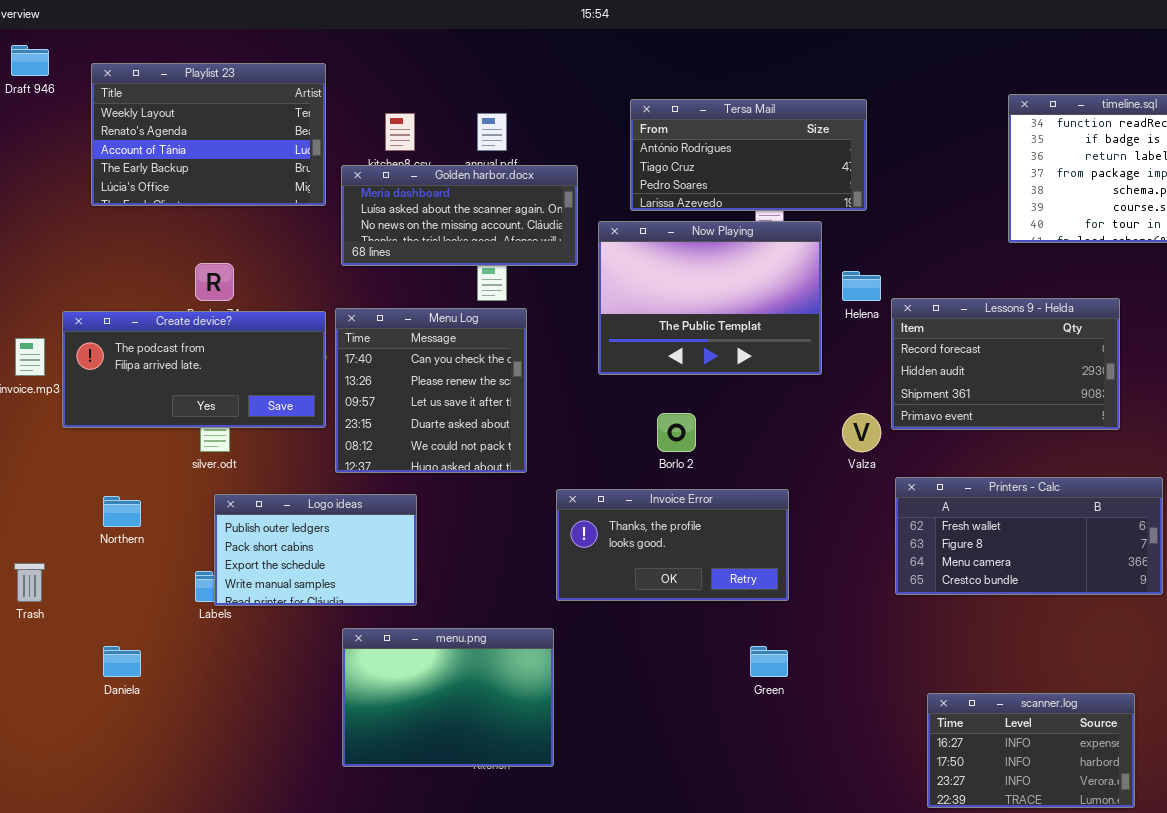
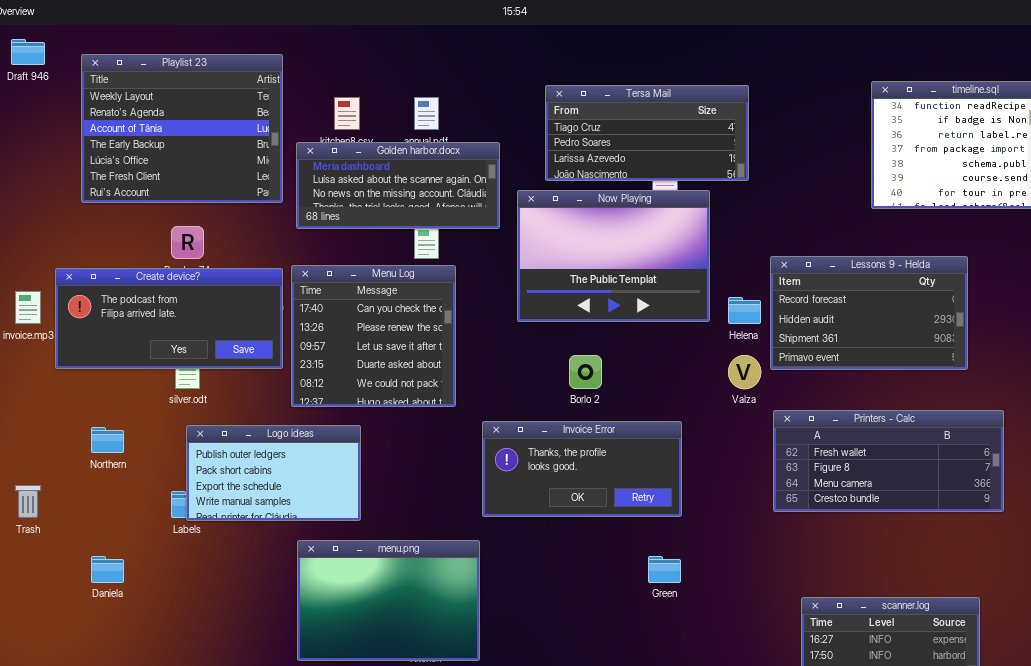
Playlist 23: [91,63,326,206] -> [81,54,283,203], resized
Tersa Mail: [630,99,867,211] -> [545,85,749,181], scrolled down 1 row
Helena: [842,271,881,301] -> [728,297,761,324], moved

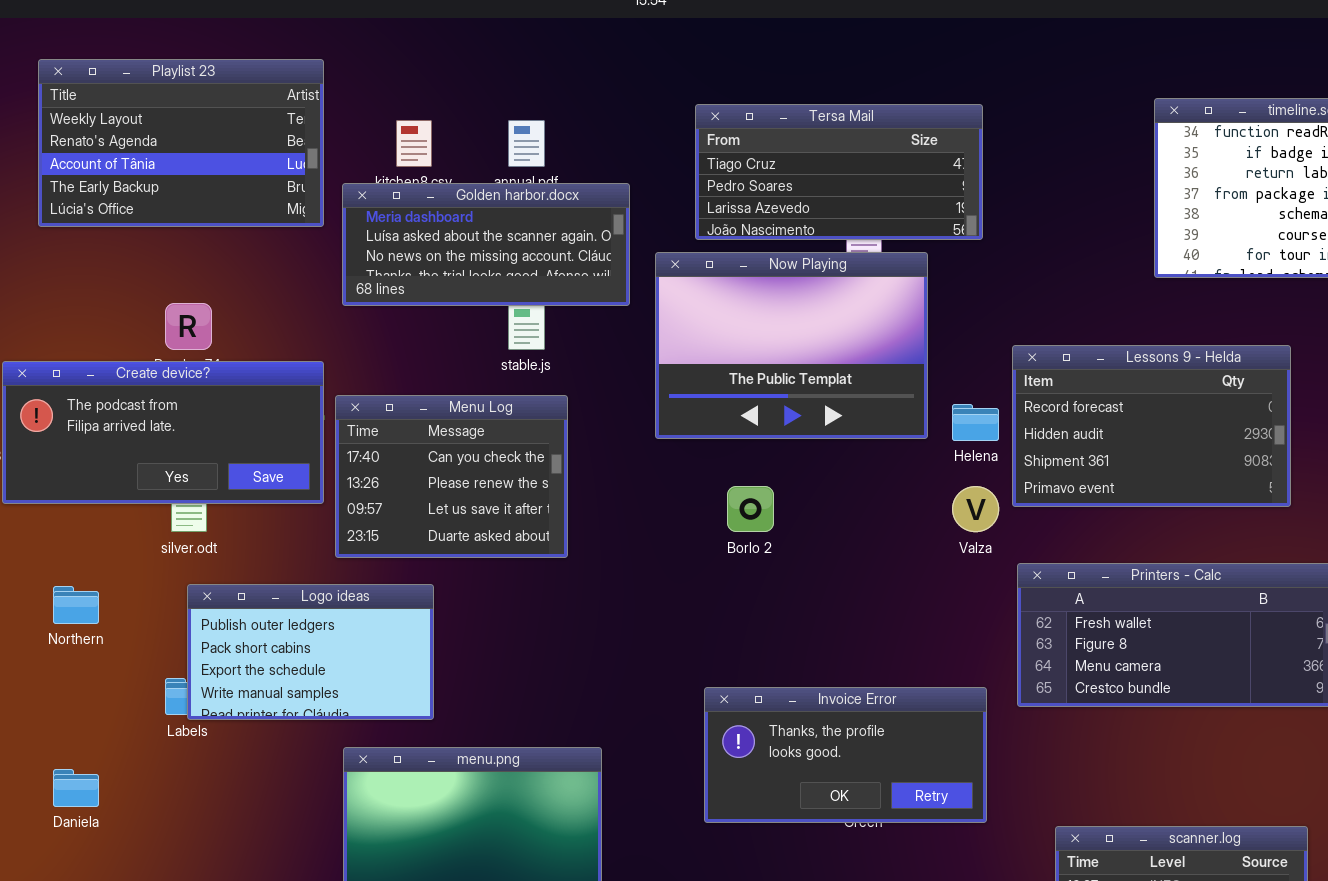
Playlist 23: [81,54,283,203] -> [38,59,324,227], resized
Menu Log: [291,265,456,407] -> [335,395,568,558], resized
Invoice Error: [482,421,682,517] -> [704,687,987,823], moved

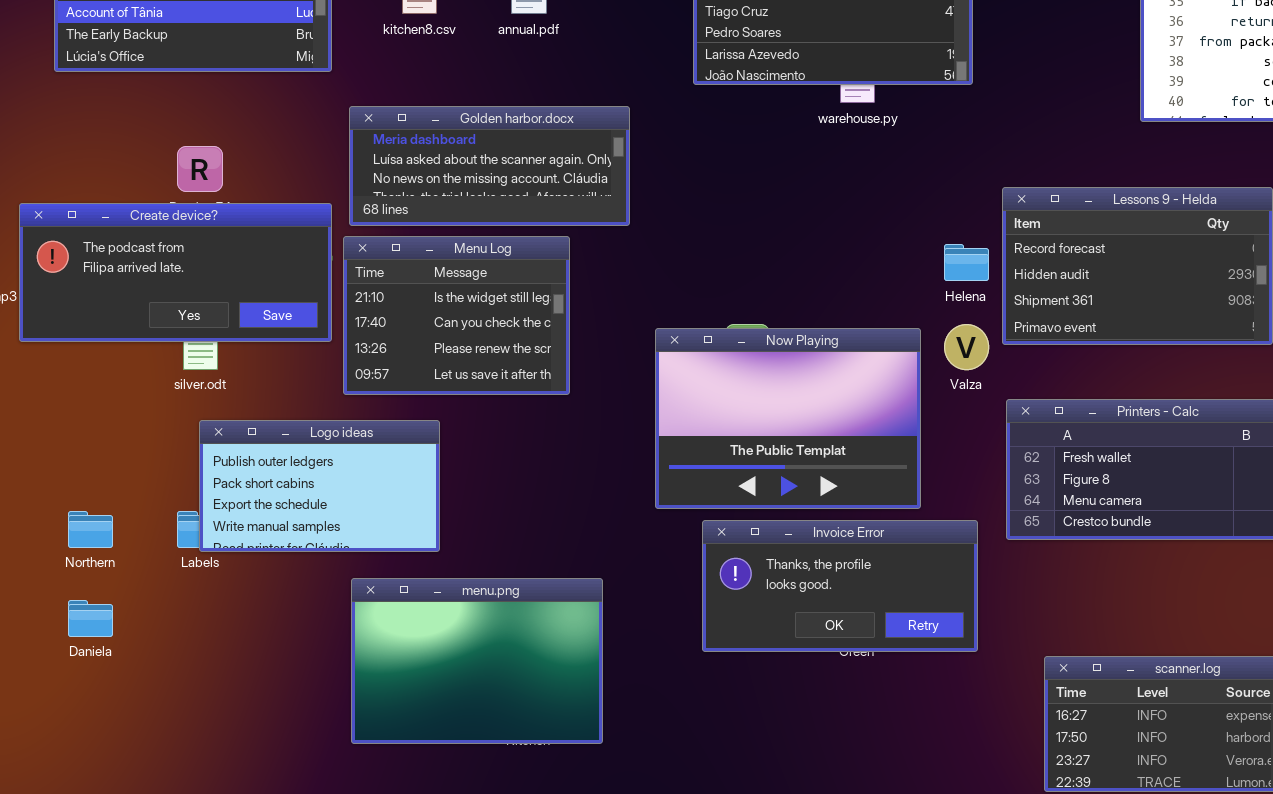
Golden harbor.docx: [342,183,630,306] -> [349,106,630,226], moved
Now Playing: [655,252,928,439] -> [655,328,921,509], moved
Menu Log: [335,395,568,558] -> [343,236,570,395], scrolled up 1 row
Northern: [53,586,99,624] -> [68,511,113,548], moved

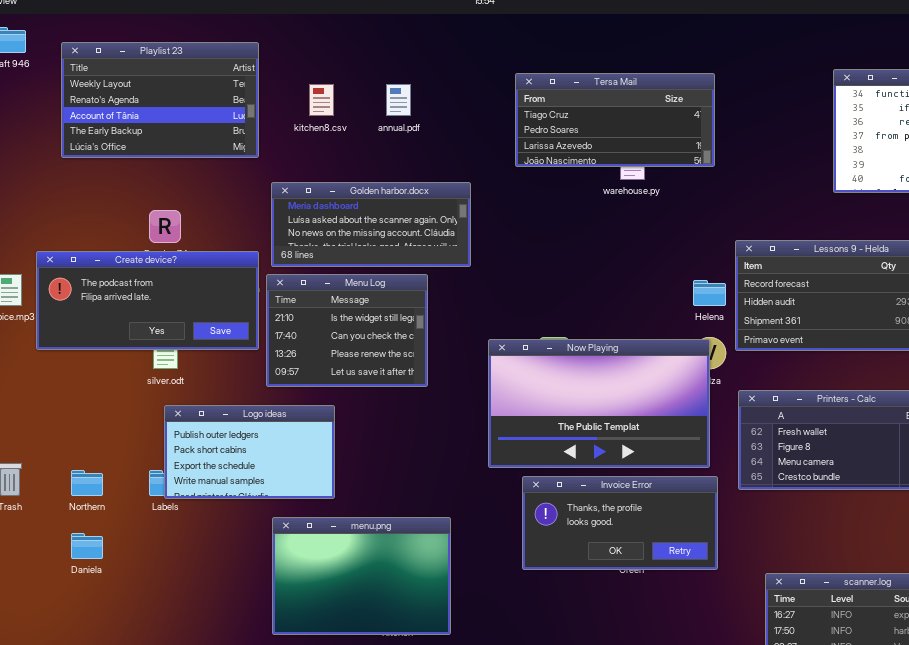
Now Playing: [655,328,921,509] -> [488,339,710,468], resized

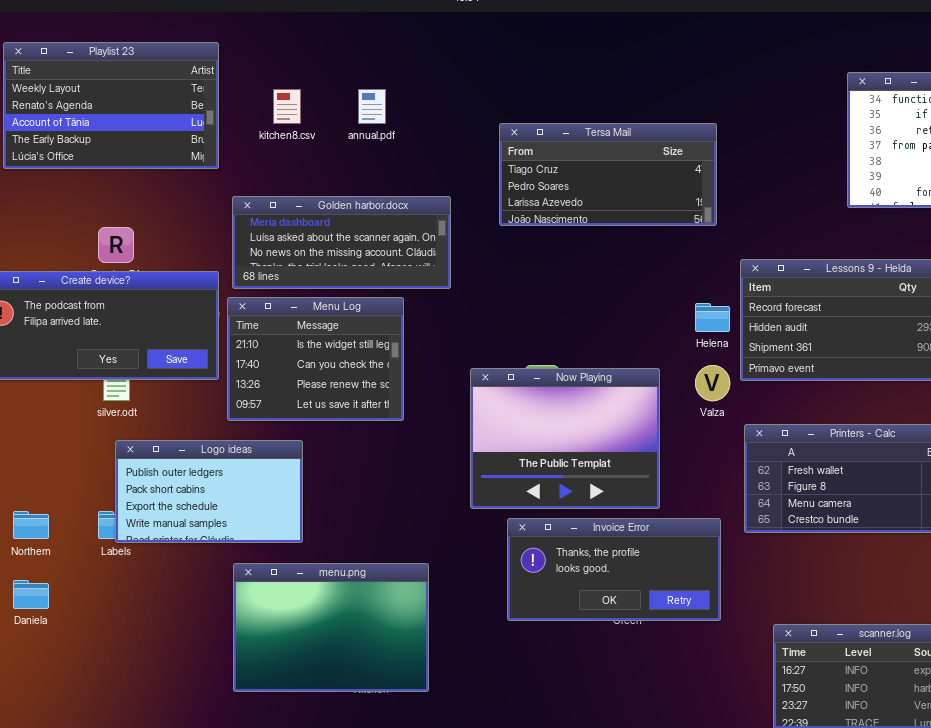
Tersa Mail: [515,73,715,167] -> [499,123,717,226], moved
Now Playing: [488,339,710,468] -> [470,368,660,509], resized

